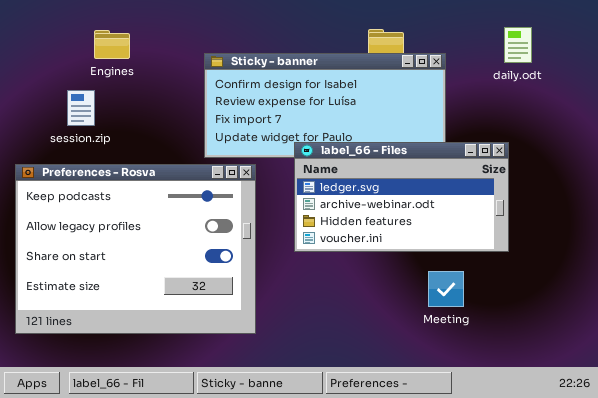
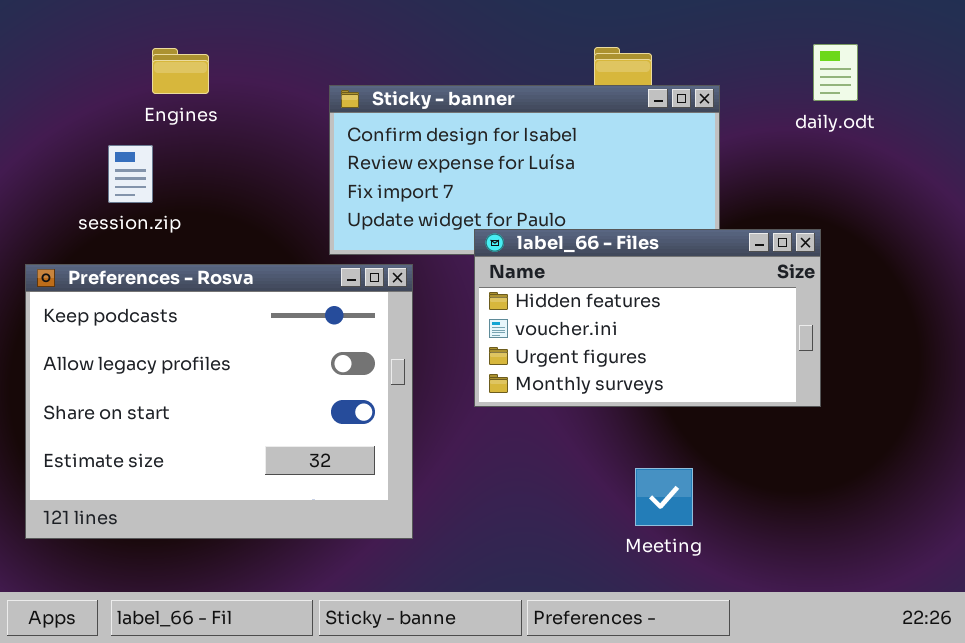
label_66 - Files: [294,142,509,252] -> [474,229,821,407], scrolled down 2 rows
Meeting: [428,271,464,307] -> [635,468,693,526], moved

